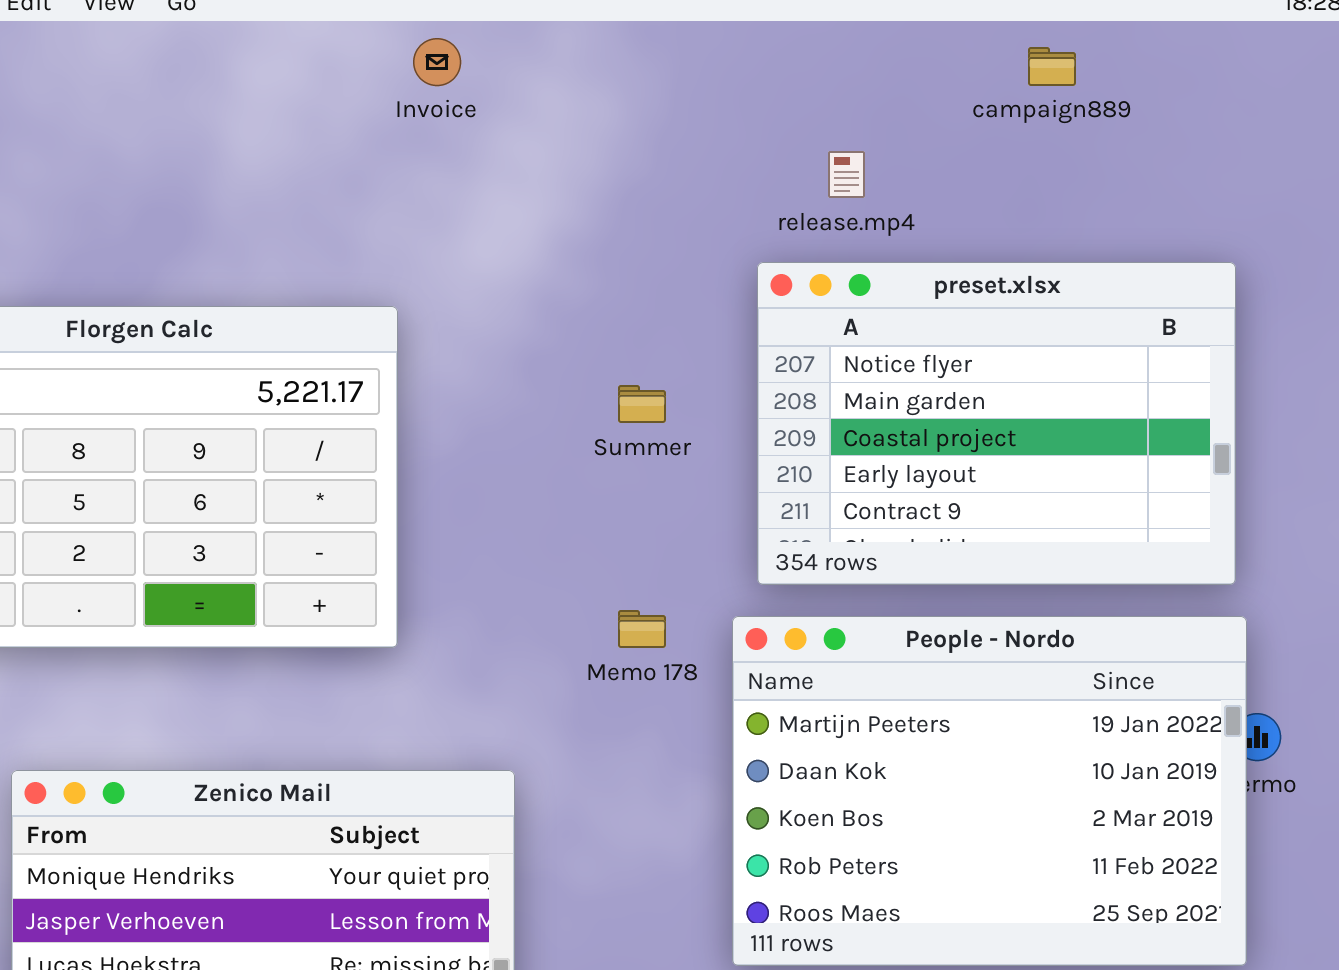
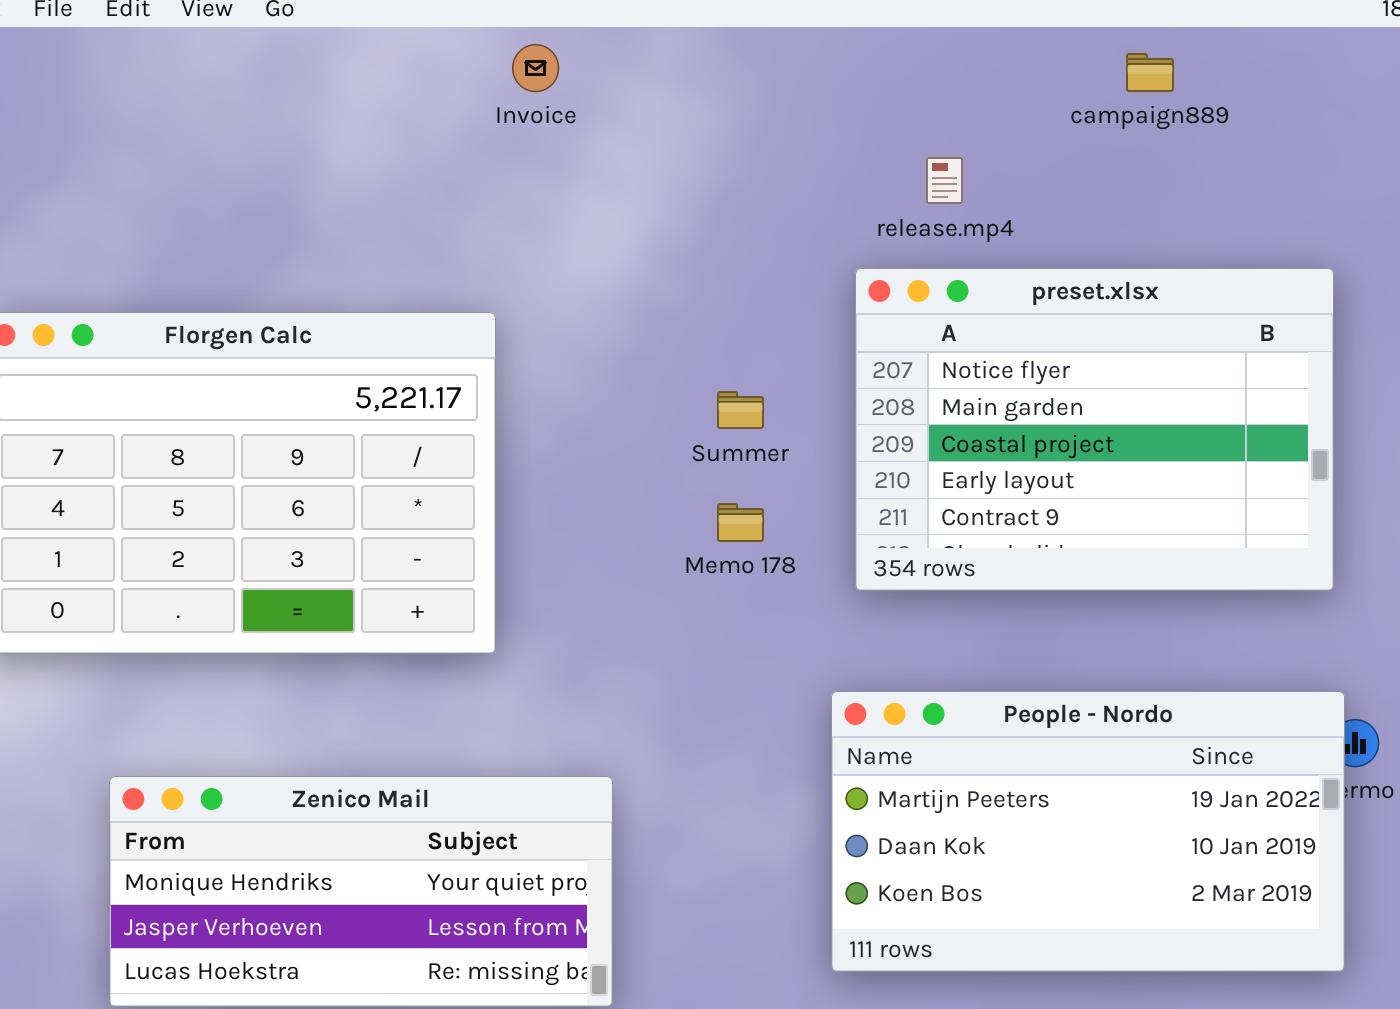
Memo 178: [618,610,666,648] -> [717,503,764,542], moved
People - Nordo: [732,616,1247,966] -> [831,691,1345,972], resized

